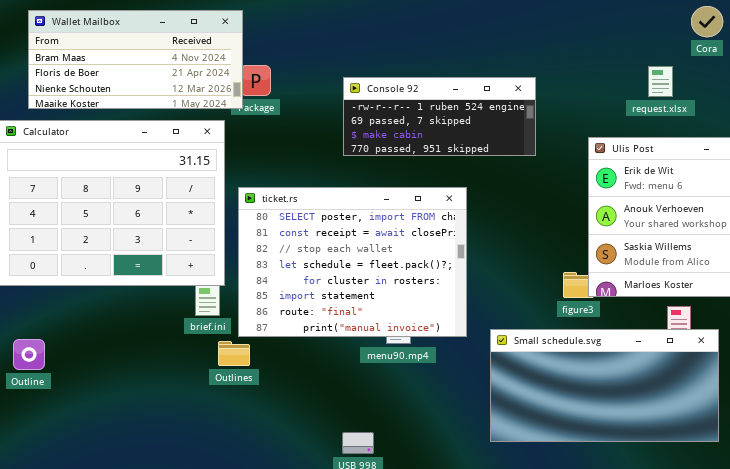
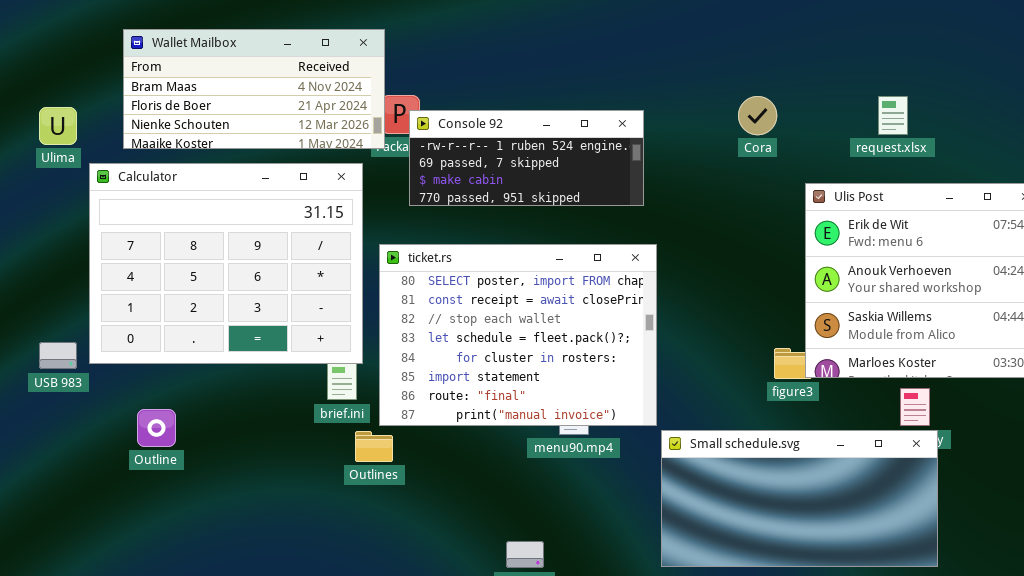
Cora: [691,6,723,37] -> [738,96,777,135], moved
Console 92: [343,77,536,156] -> [409,110,644,206], moved
Small schedule.svg: [490,329,719,442] -> [661,430,938,567], moved
Outline: [13,339,45,370] -> [137,409,176,447], moved

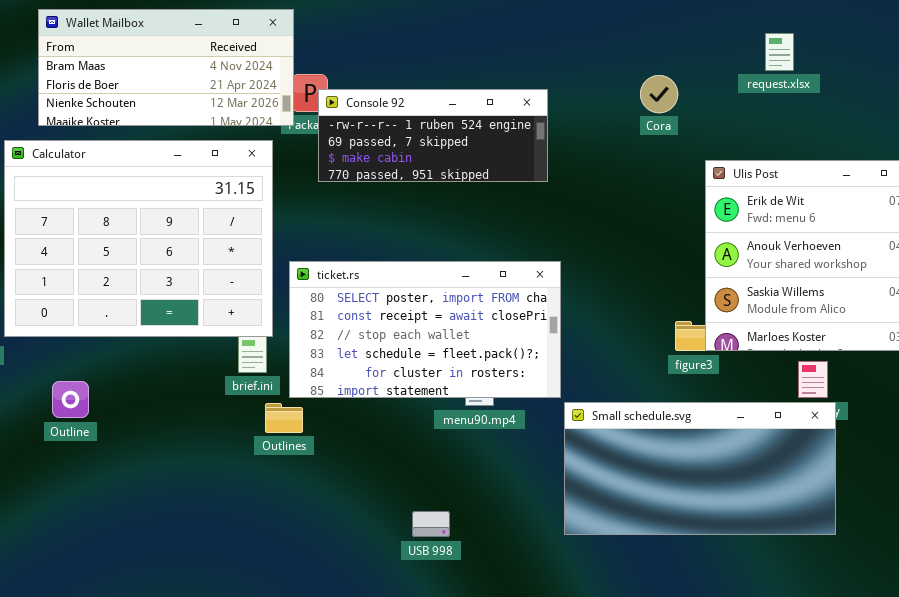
request.xlsx: [878,96,908,135] -> [765,33,794,71], moved
ticket.rs: [379,244,657,426] -> [289,261,561,398], resized

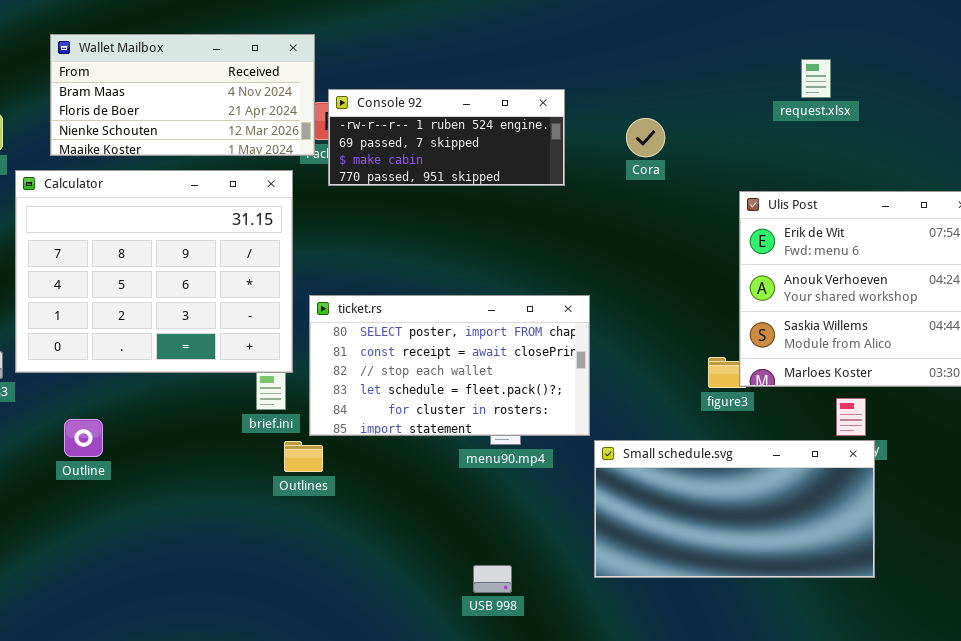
Cora: [640,75,678,113] -> [626,118,665,157], moved
Console 92: [318,89,548,182] -> [328,89,565,186], moved
USB 998: [412,511,450,537] -> [473,565,512,593], moved

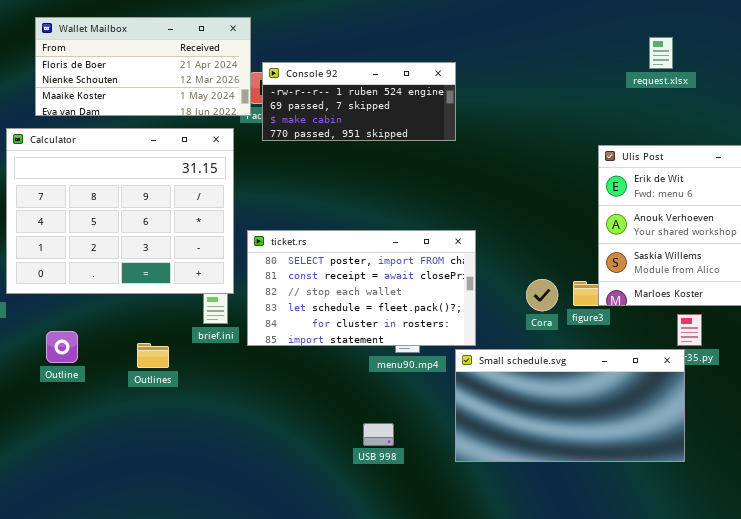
Wallet Mailbox: [50,34,315,156] -> [35,17,251,116], scrolled down 1 row
Cora: [626,118,665,157] -> [526,279,558,311], moved
Small schedule.svg: [594,440,875,578] -> [455,349,685,462], moved
Outlines: [284,441,323,472] -> [137,343,169,368], moved
USB 998: [473,565,512,593] -> [363,423,394,446], moved

